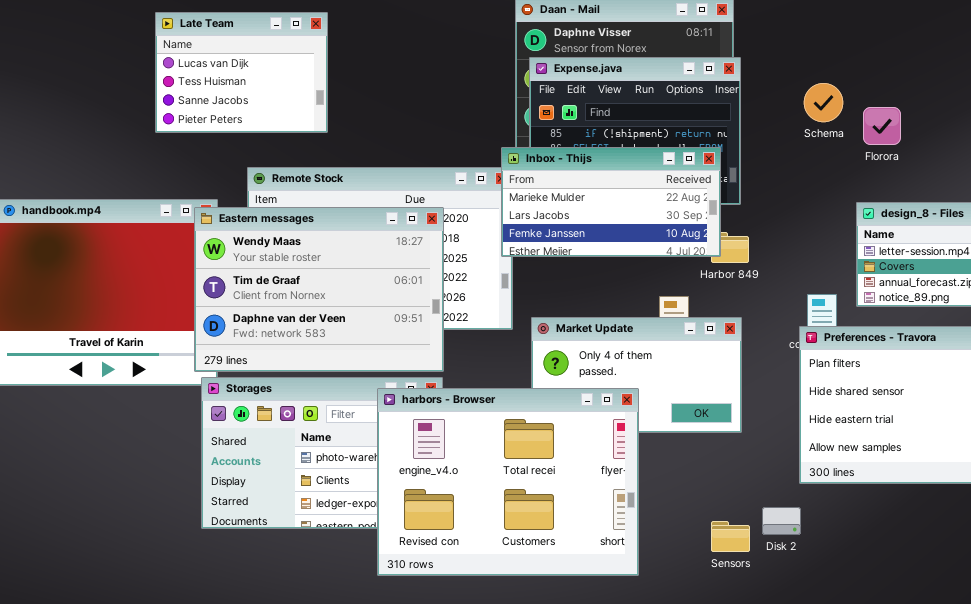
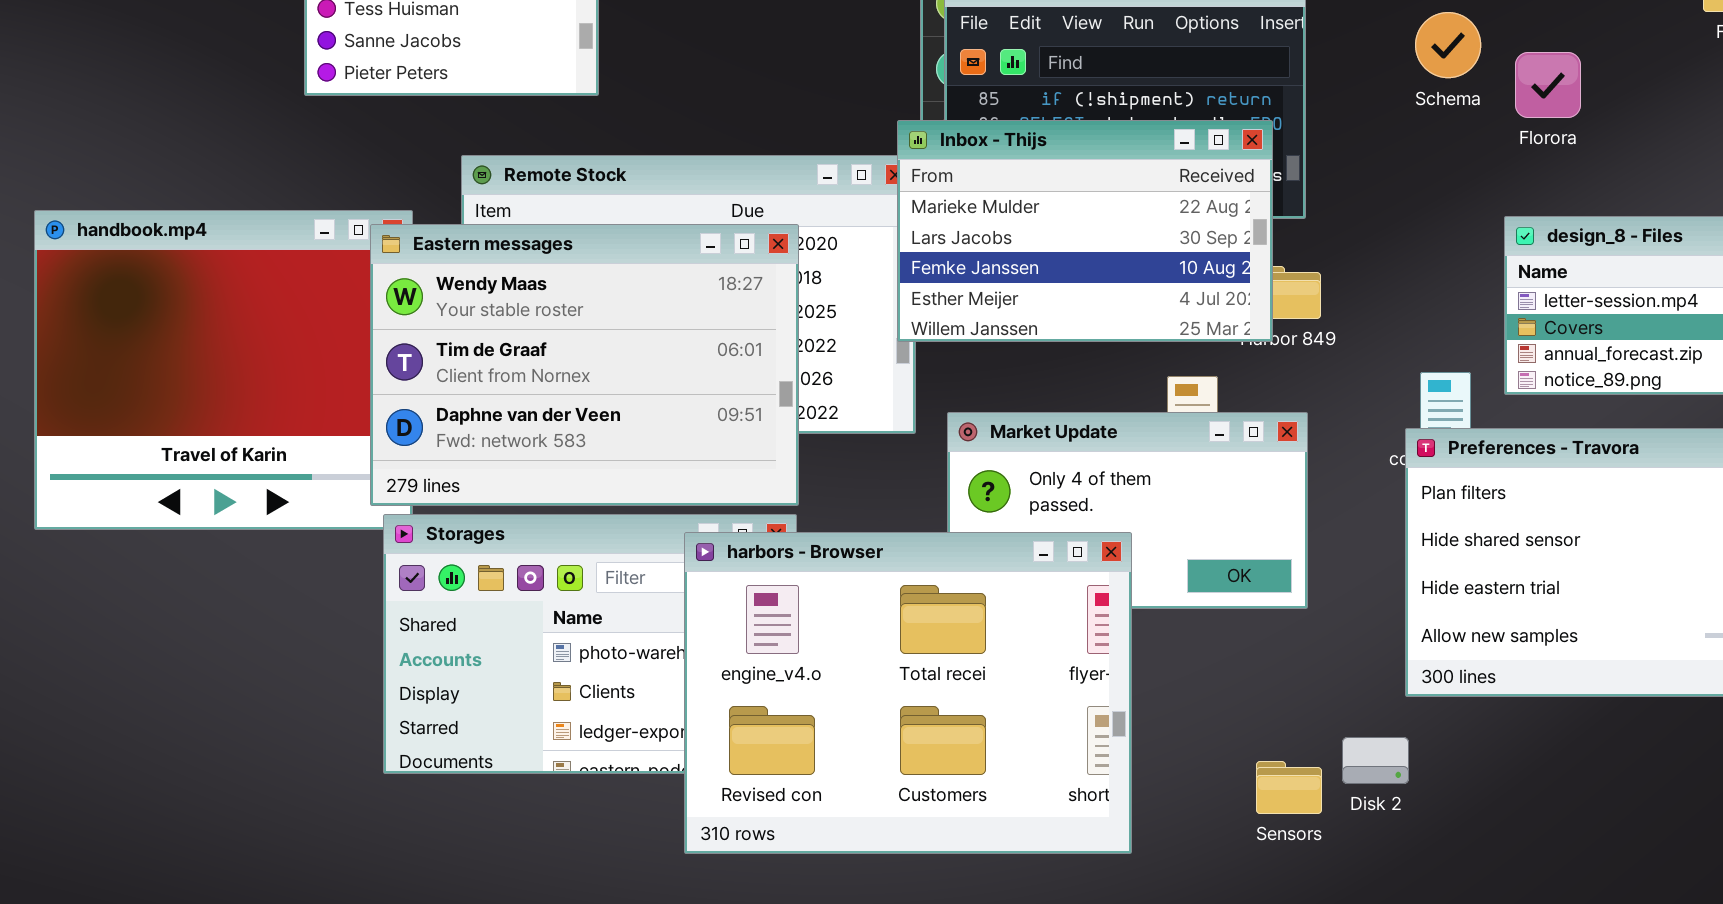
Inbox - Thijs: [501,147,721,257] -> [897,120,1273,342], resized

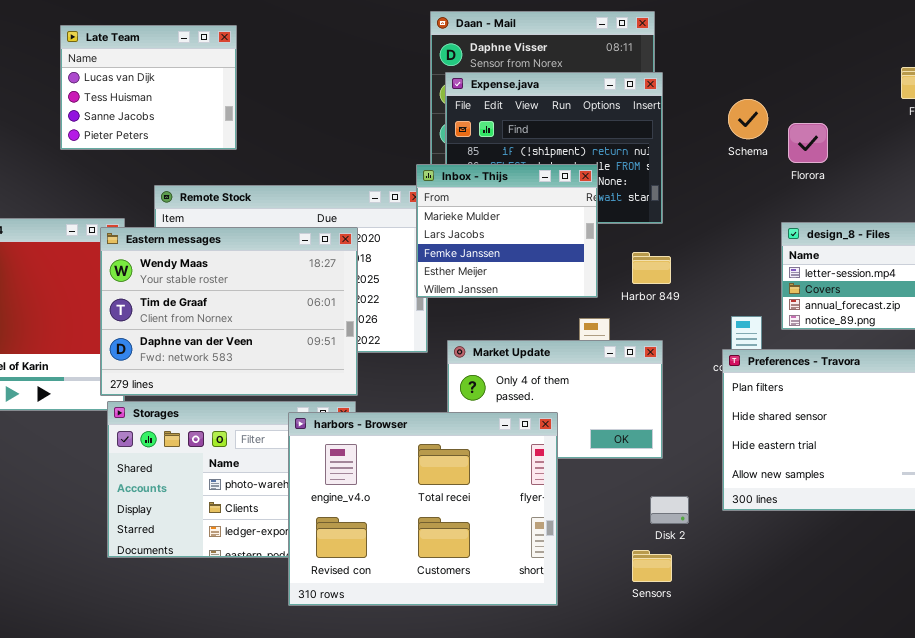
Inbox - Thijs: [897,120,1273,342] -> [416,164,598,298], resized
Disk 2: [1342,737,1409,784] -> [650,496,689,524], moved

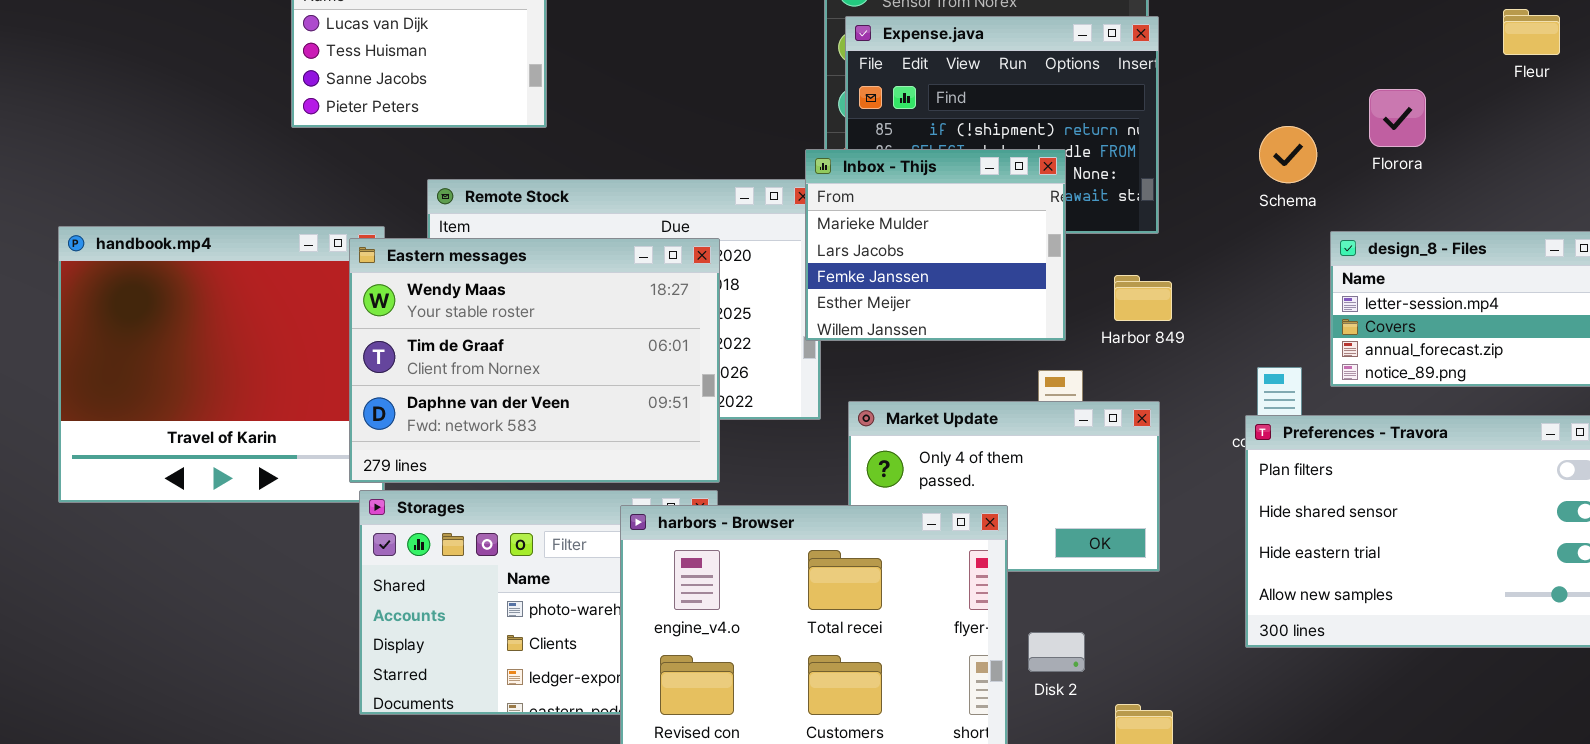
Schema: [728,99,768,139] -> [1259,126,1317,183], moved
Florora: [788,123,828,163] -> [1369,89,1426,147], moved
Disk 2: [650,496,689,524] -> [1028,632,1085,672], moved

